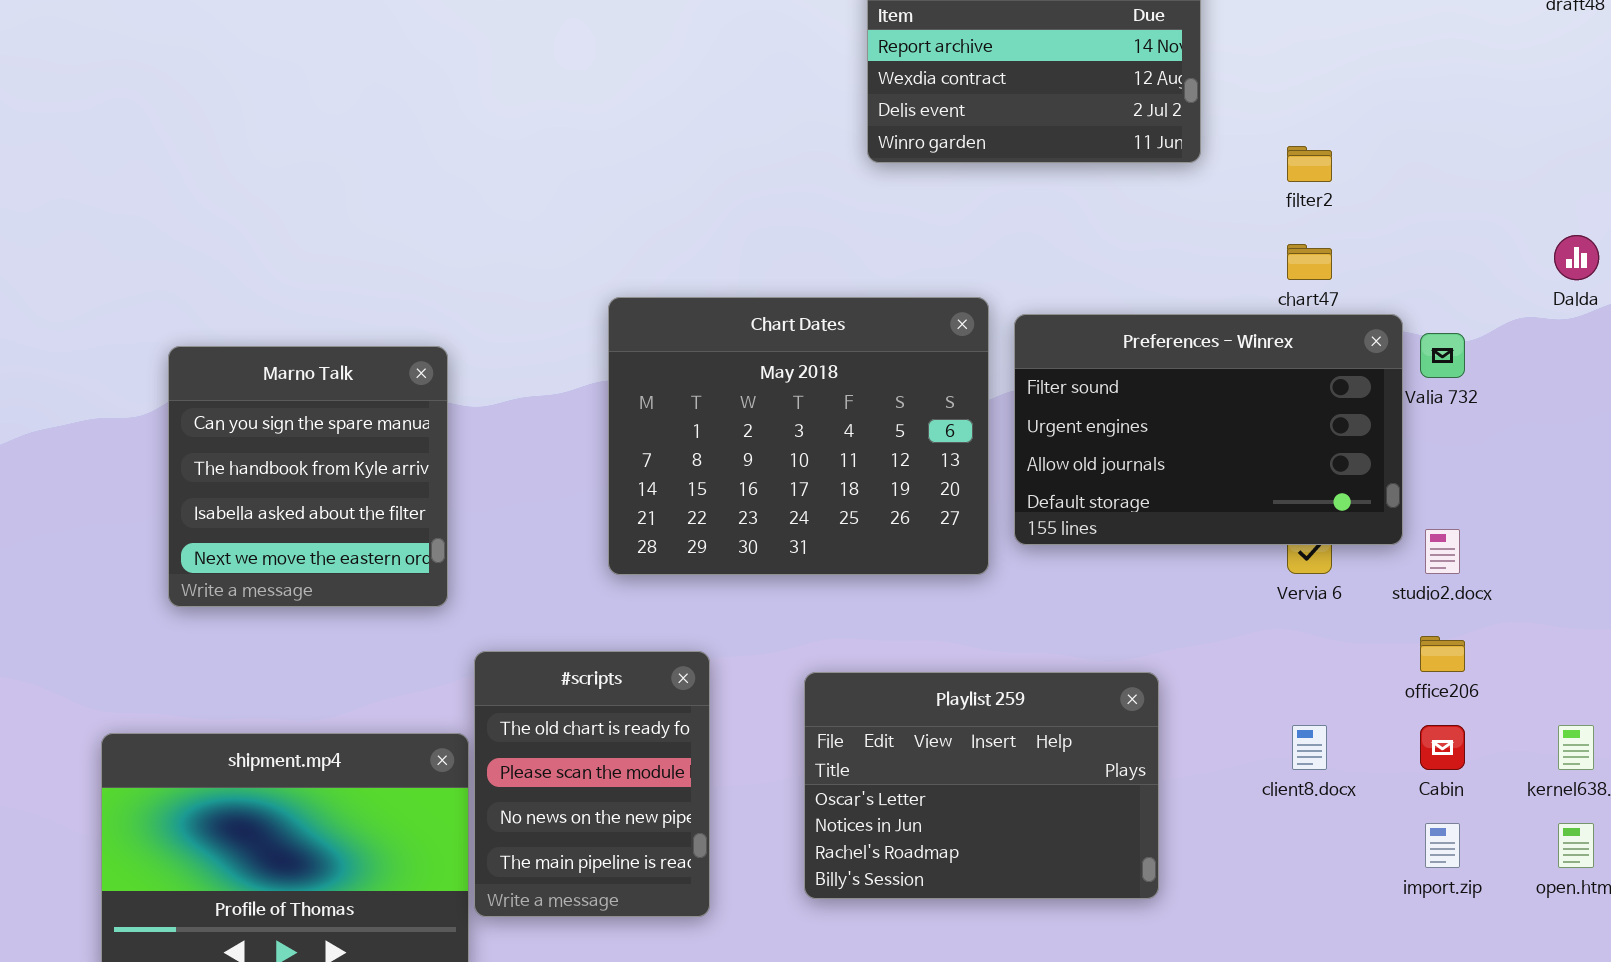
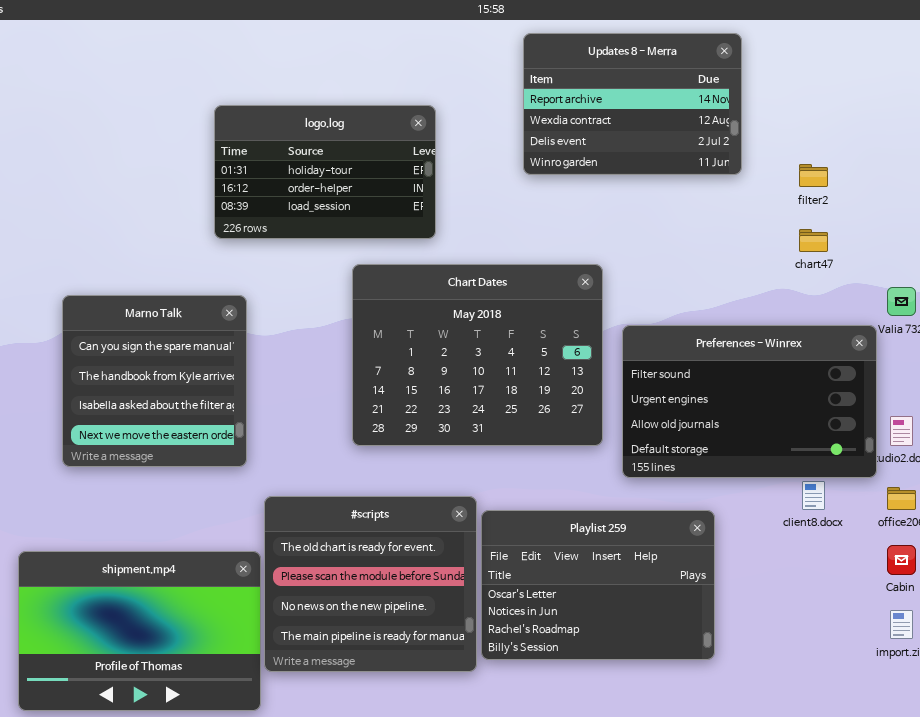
logo.log: none -> [214,105,436,239], opened
Preferences - Winrex: [1014,314,1403,545] -> [622,325,877,478], moved
#scripts: [474,651,710,917] -> [264,496,477,672], resized
client8.docx: [1292,725,1327,770] -> [802,481,825,510], moved

